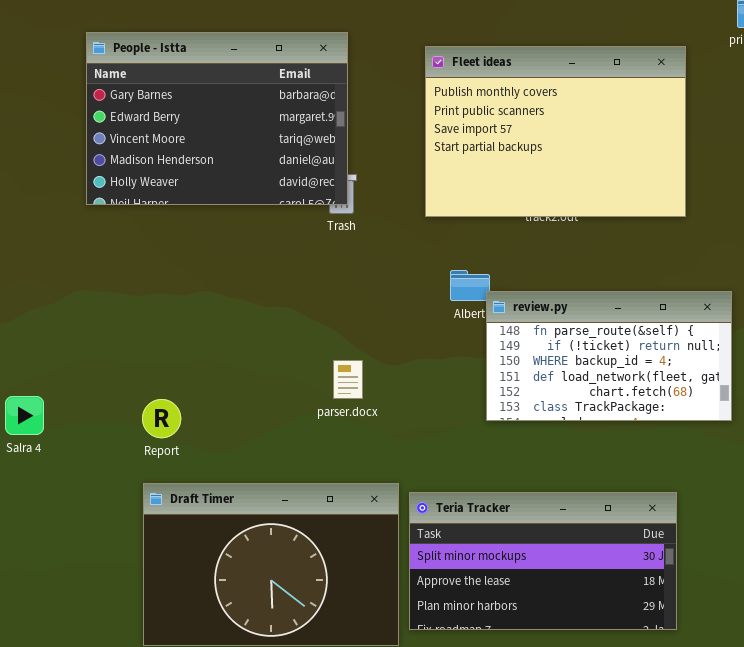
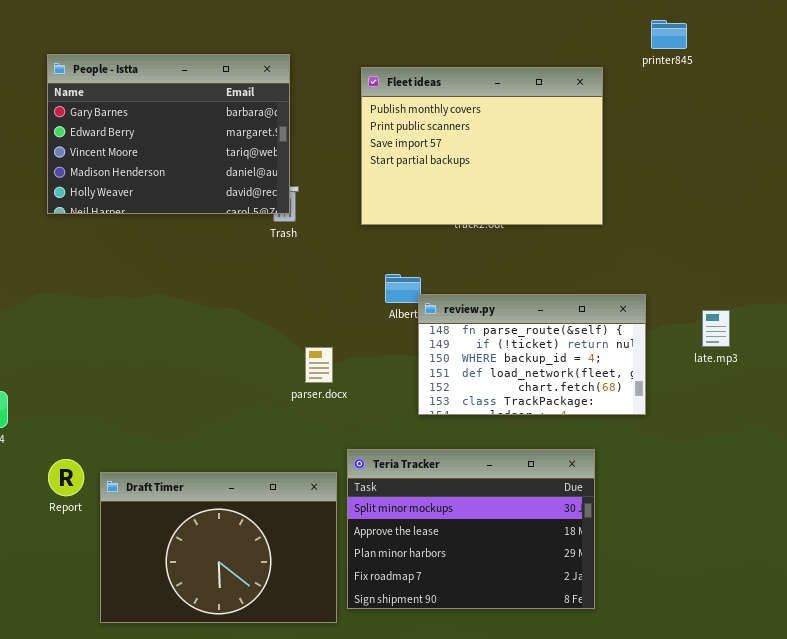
parser.docx: [333,360,363,399] -> [305,347,333,383], moved
Report: [142,399,181,438] -> [48,459,84,496], moved
Teria Tracker: [409,492,677,630] -> [347,449,595,609], resized

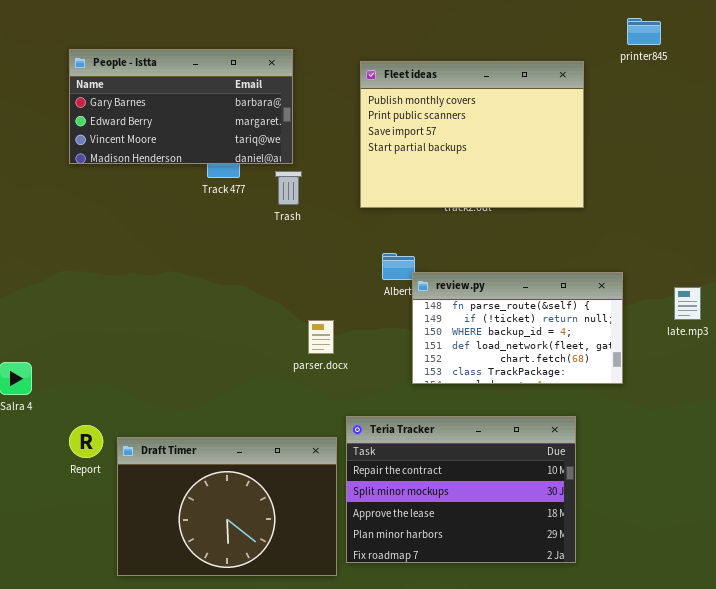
People - Istta: [47,54,290,214] -> [69,49,293,164], resized
Teria Tracker: [347,449,595,609] -> [346,416,576,563], scrolled up 1 row

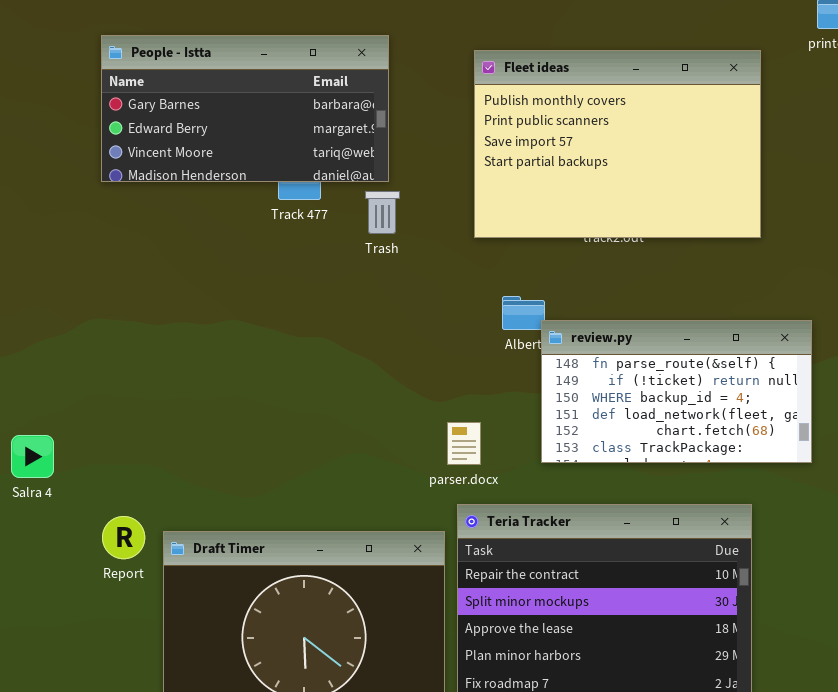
parser.docx: [308,320,334,354] -> [447,422,481,465], moved

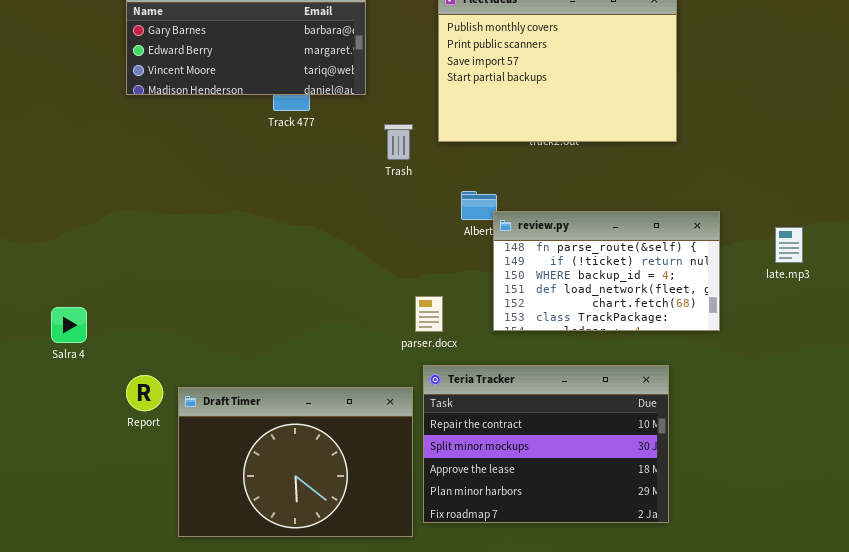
Trash: [365,191,400,234] -> [384,124,413,160], moved

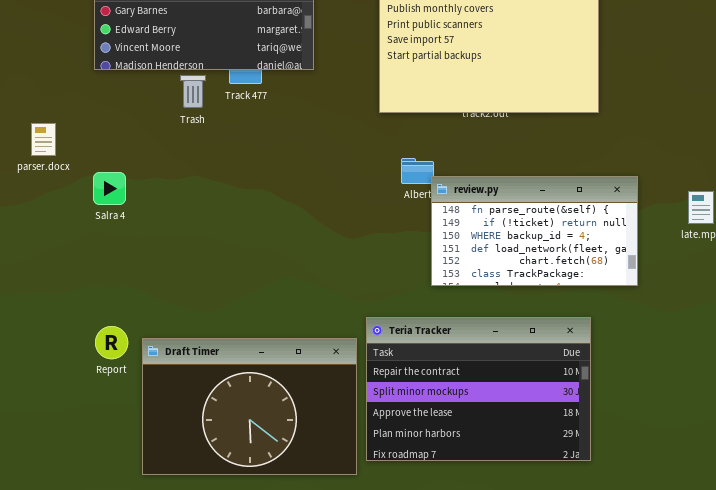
Trash: [384,124,413,160] -> [180,75,206,108], moved
parser.docx: [415,296,443,332] -> [31,123,56,156], moved
Salra 4: [51,307,87,343] -> [93,172,126,205], moved

